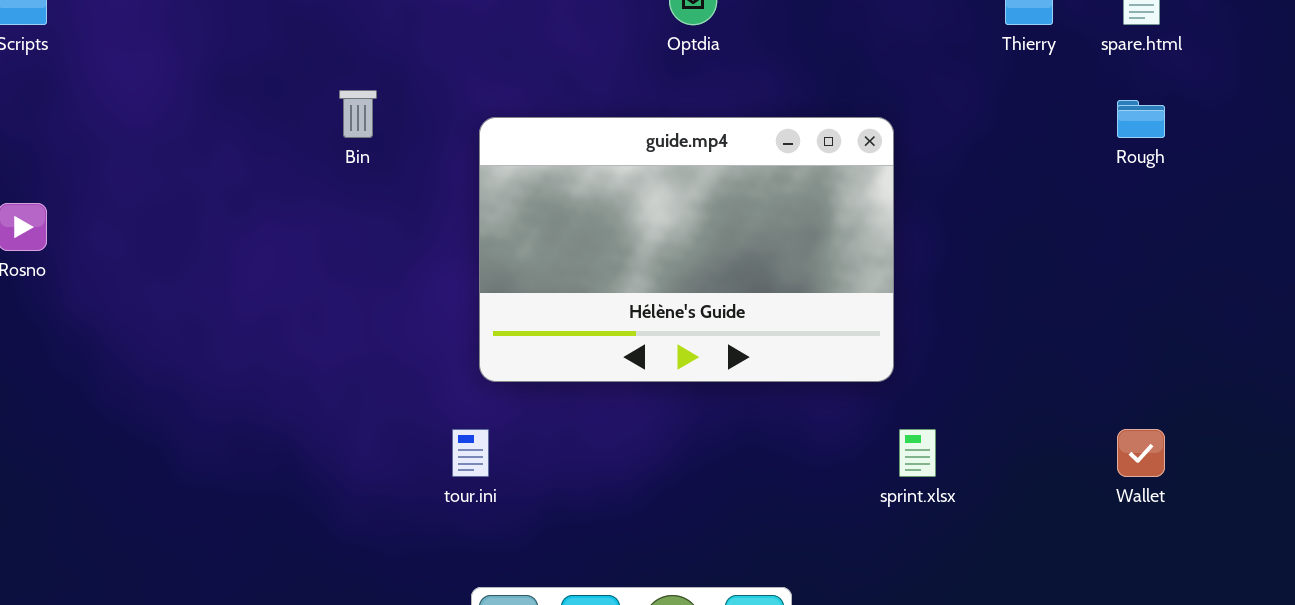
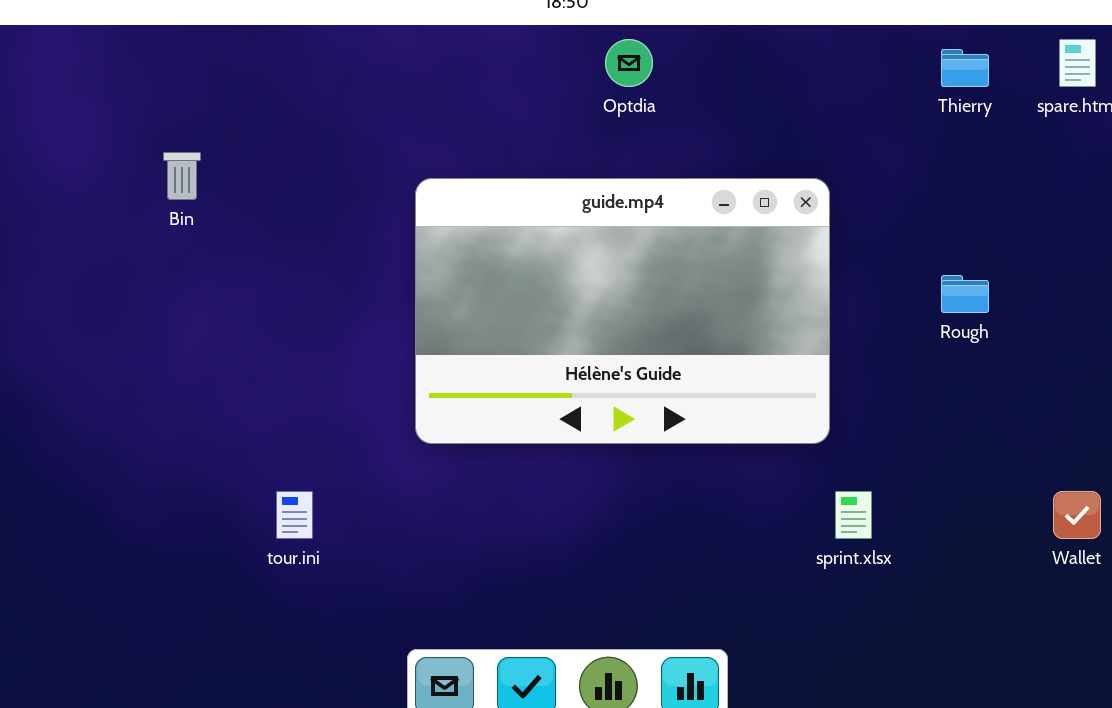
Bin: [339,90,377,138] -> [163,152,201,200], moved
Rough: [1117,100,1165,138] -> [941,275,989,313], moved
tour.ini: [452,429,489,477] -> [276,491,313,539], moved

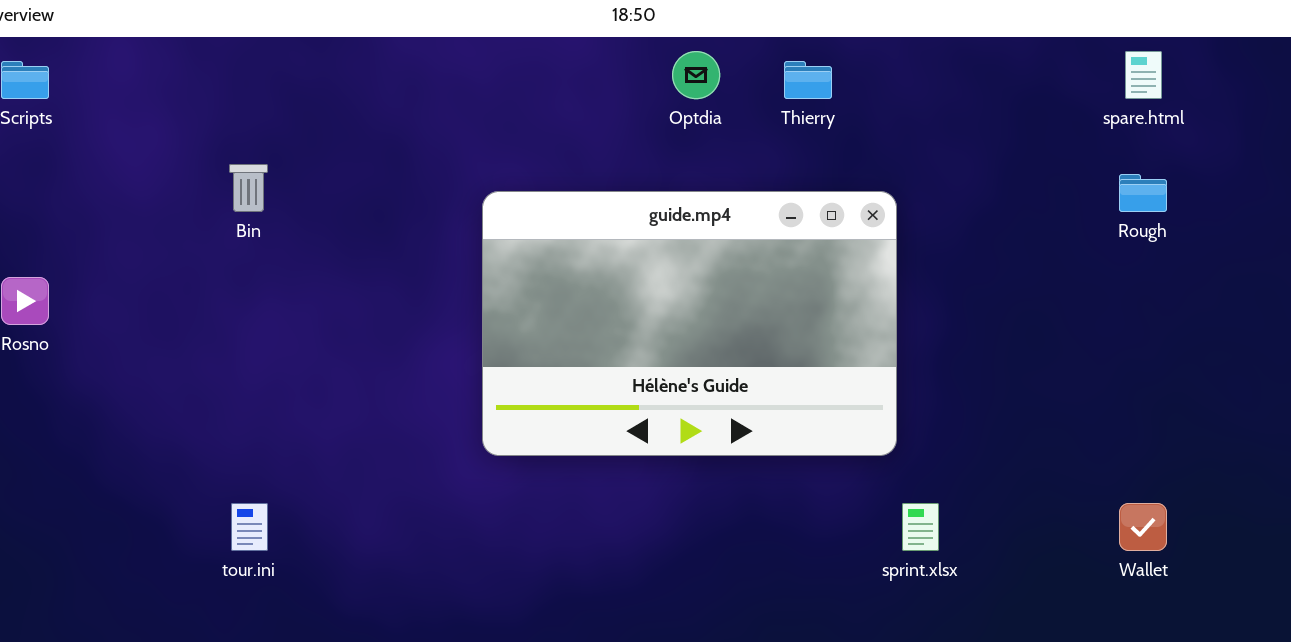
Thierry: [941,49,989,87] -> [784,61,832,99], moved
Rough: [941,275,989,313] -> [1119,174,1167,212], moved
tour.ini: [276,491,313,539] -> [231,503,268,551], moved

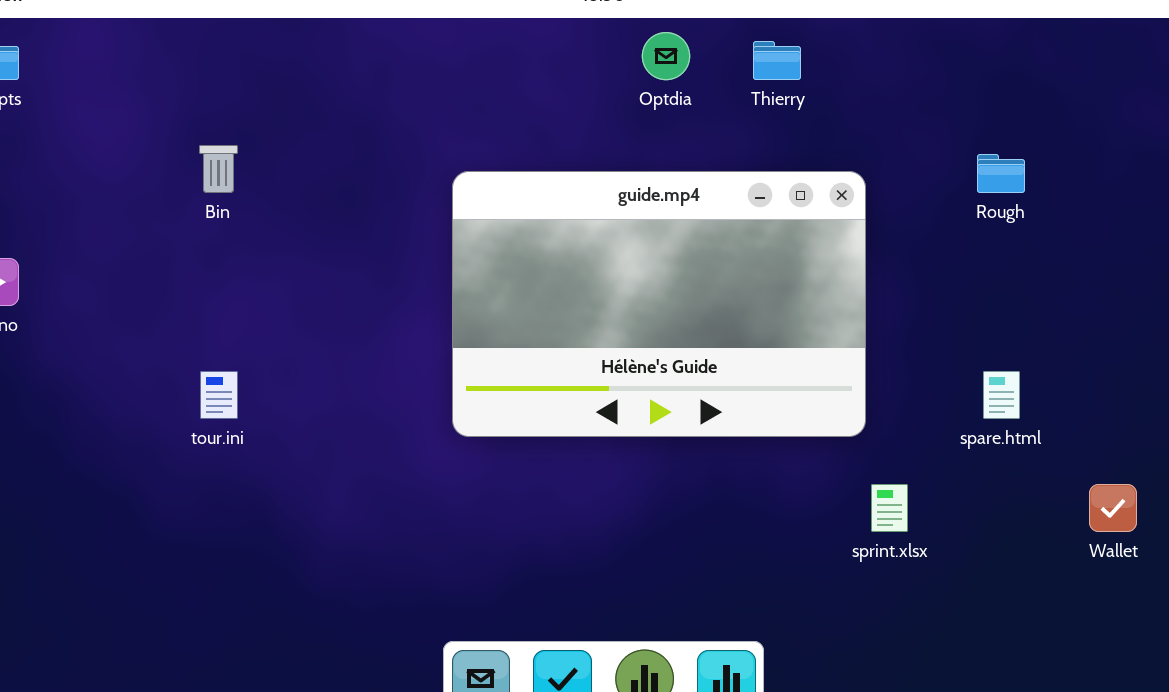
spare.html: [1125,51,1162,99] -> [983,371,1020,419], moved
Rough: [1119,174,1167,212] -> [977,154,1025,193], moved
tour.ini: [231,503,268,551] -> [200,371,238,419], moved

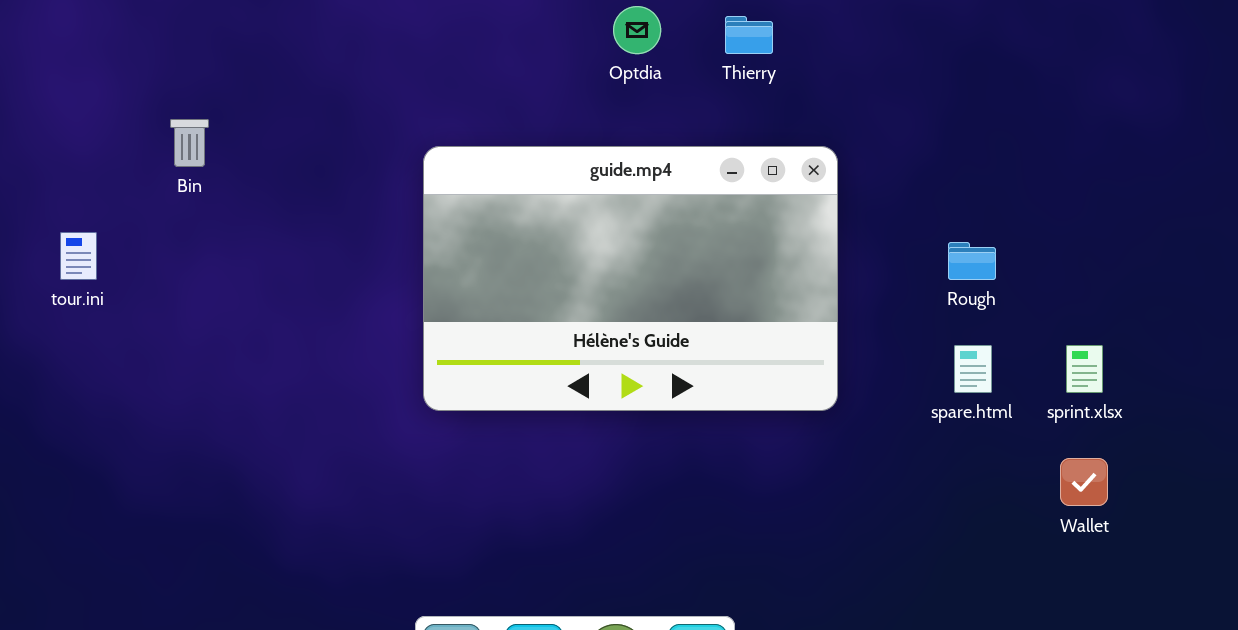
Rough: [977,154,1025,193] -> [948,242,996,280], moved
tour.ini: [200,371,238,419] -> [60,232,97,280], moved
sprint.xlsx: [871,484,908,532] -> [1066,345,1103,393], moved

